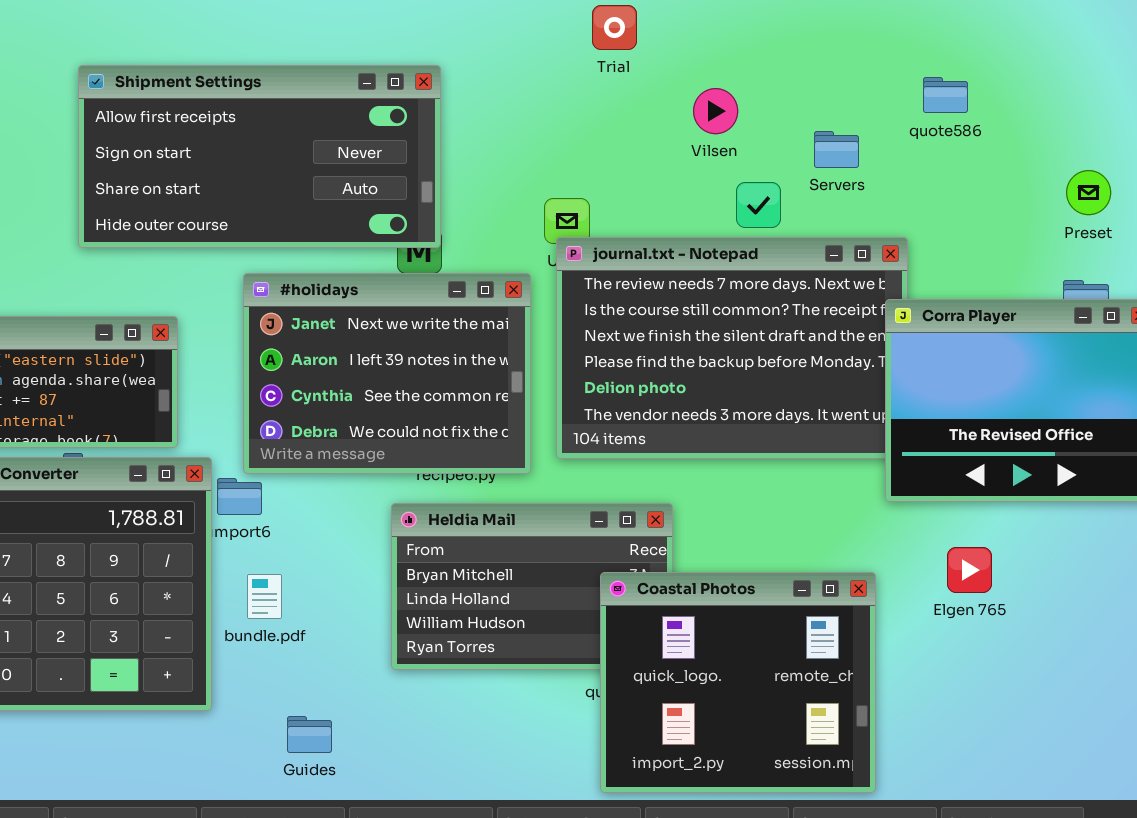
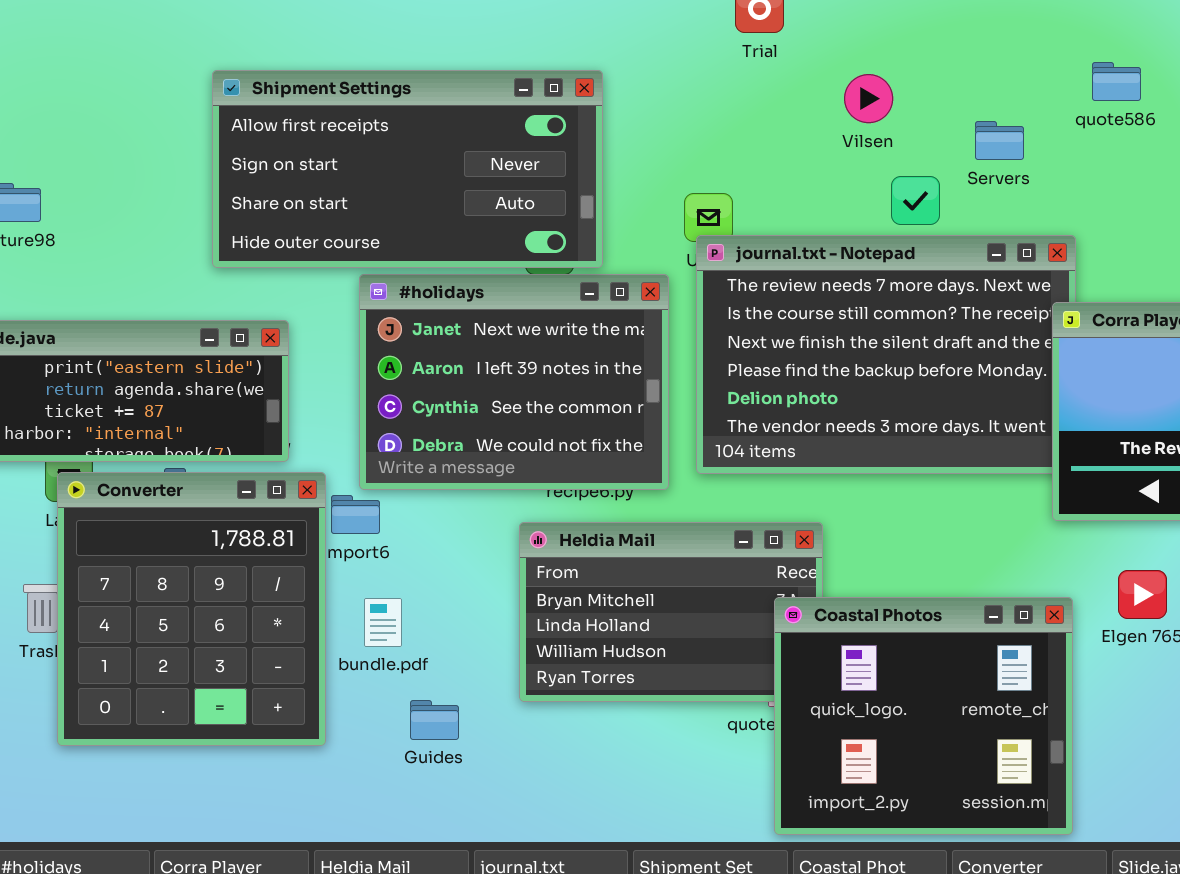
Shipment Settings: [78,65,441,248] -> [212,70,603,268], moved
Coastal Photos: [600,572,876,793] -> [774,597,1073,835], moved
Guides: [287,716,332,753] -> [410,700,459,740], moved

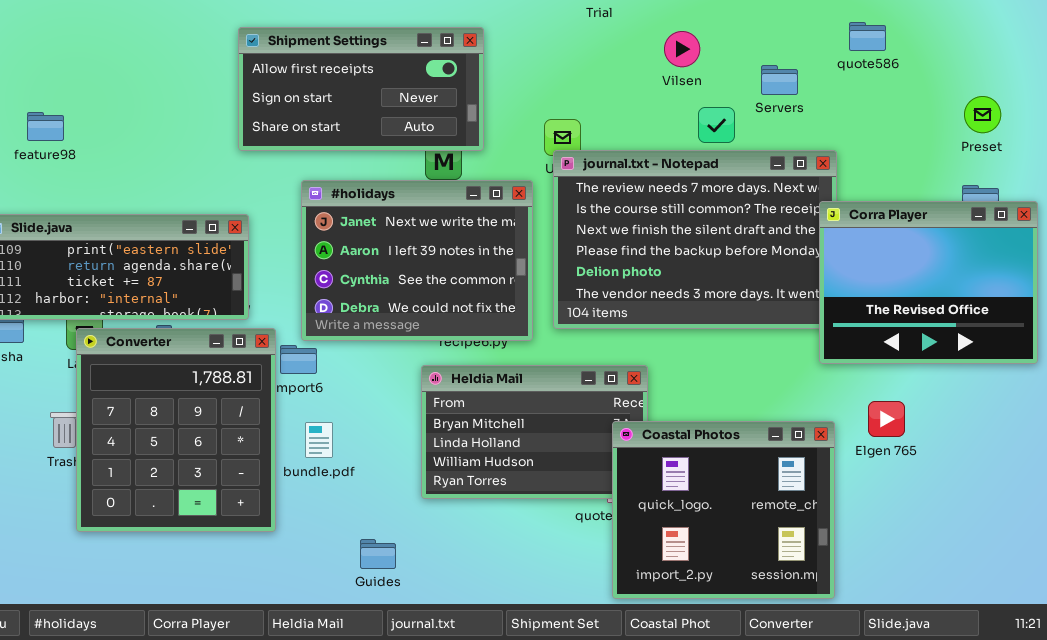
Shipment Settings: [212,70,603,268] -> [238,27,484,151], resized
Guides: [410,700,459,740] -> [360,539,396,569], moved

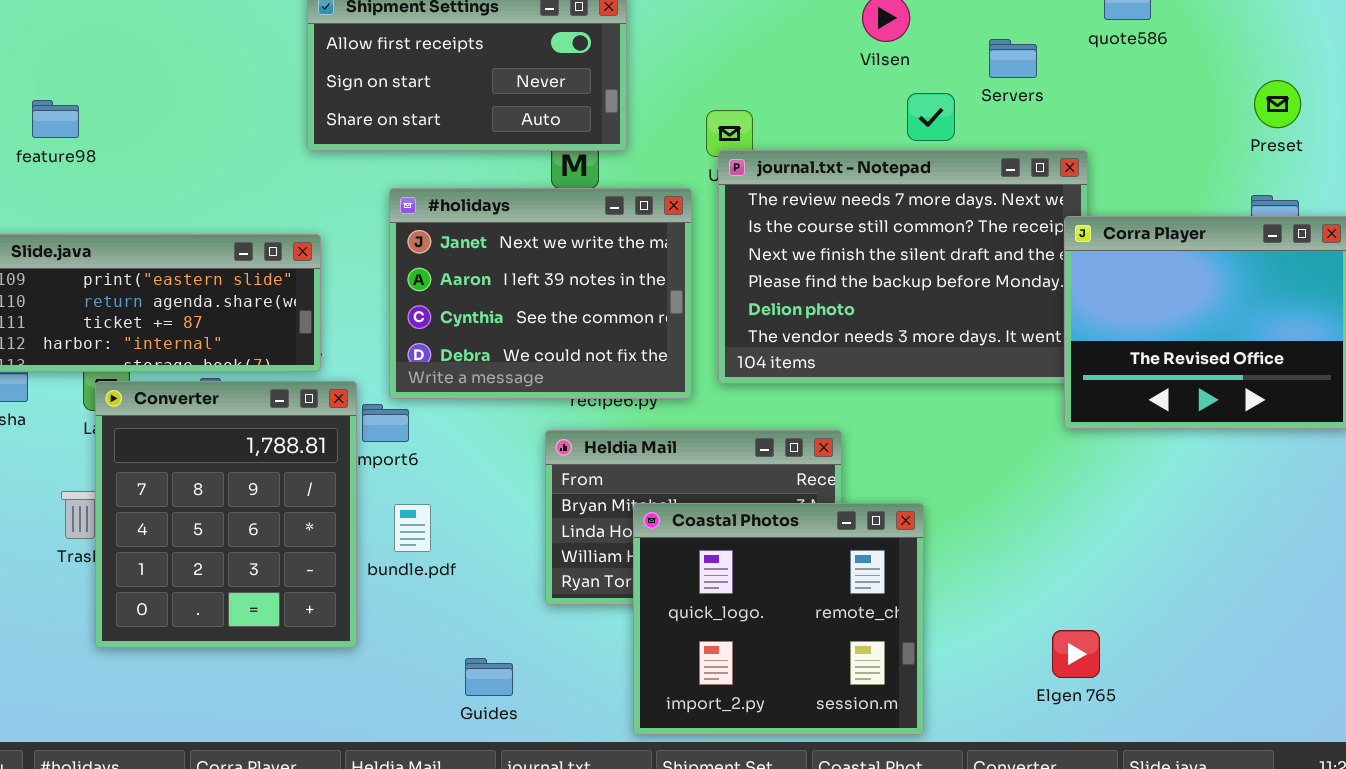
Elgen 765: [868,401,905,437] -> [1052,630,1100,678], moved
Coastal Photos: [612,421,835,599] -> [633,503,924,735], moved

